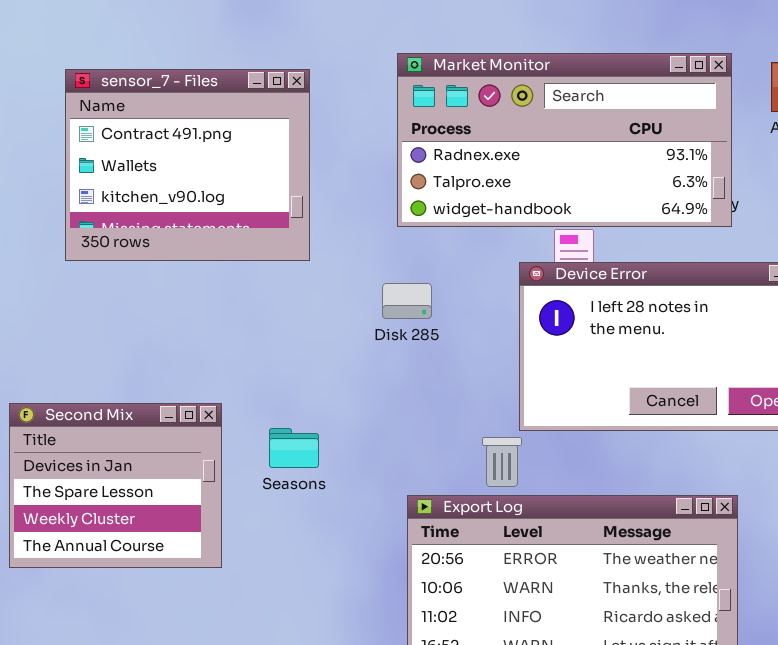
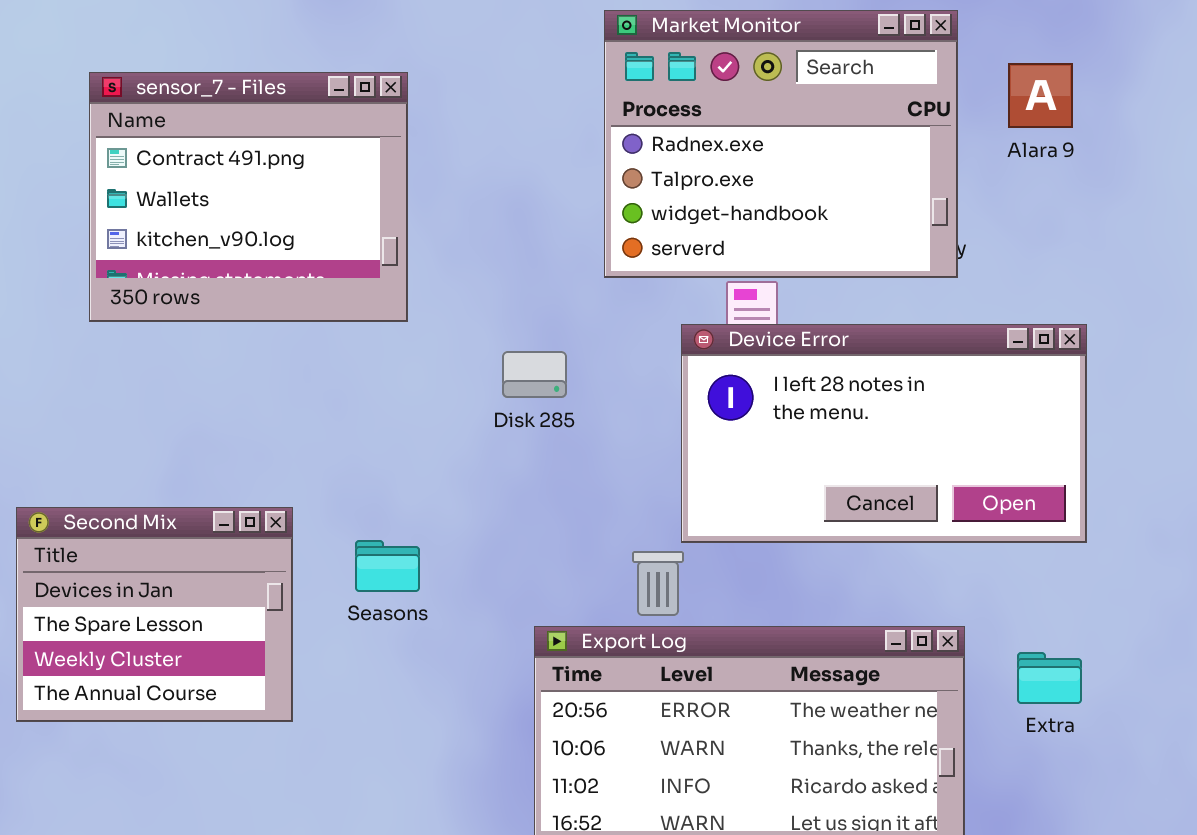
Market Monitor: [397,53,732,227] -> [604,10,958,278], resized

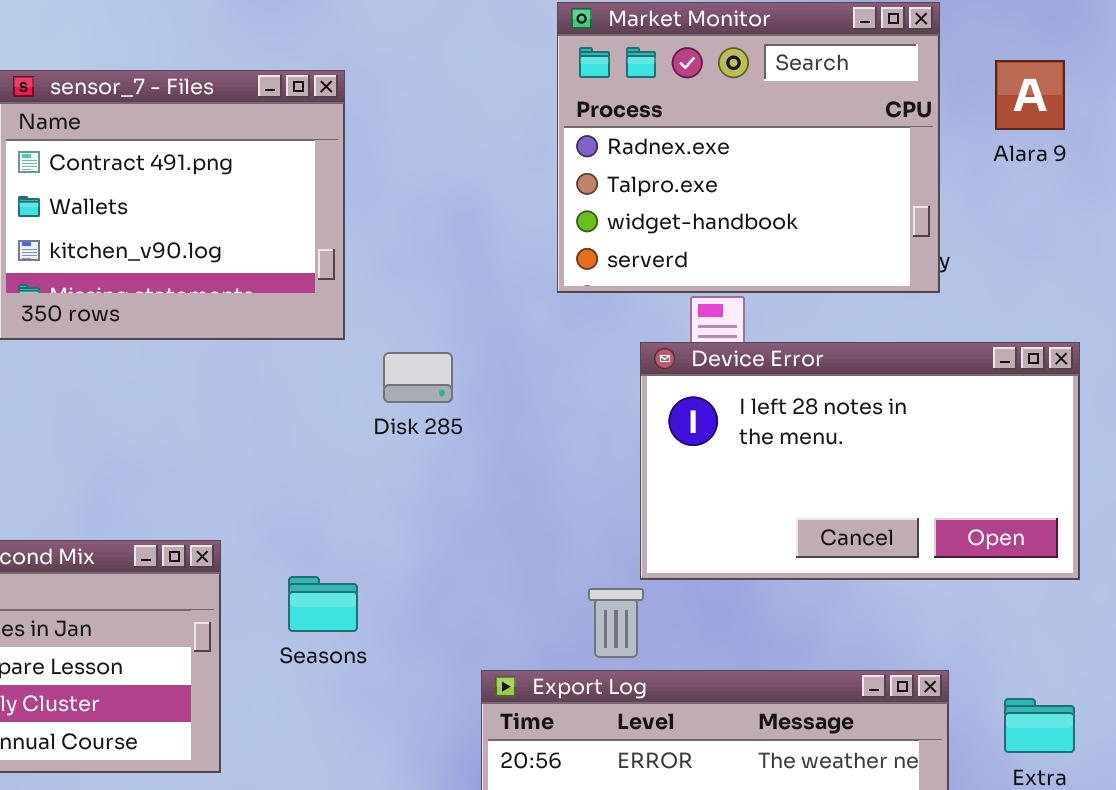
Disk 285: [502,351,567,398] -> [383,352,453,403], moved

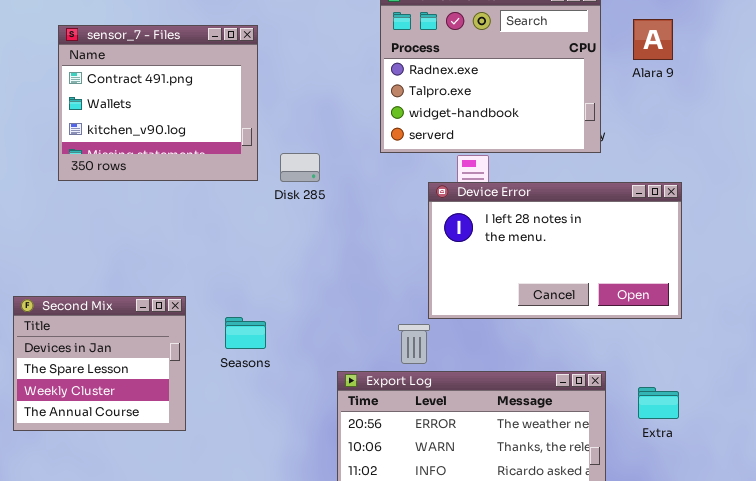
Disk 285: [383,352,453,403] -> [280,153,320,182], moved

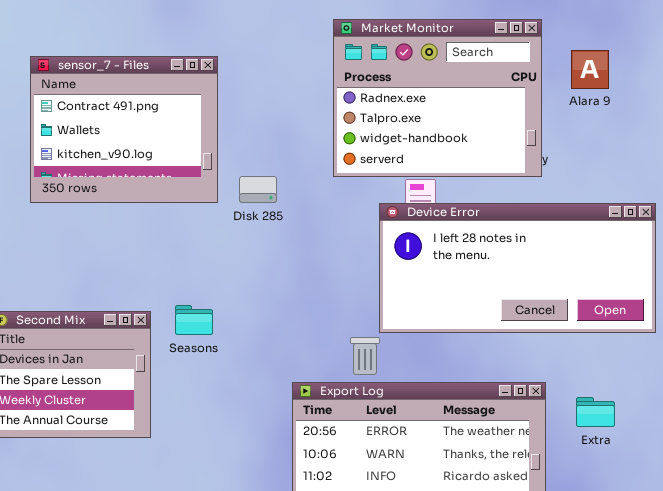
Device Error: [428,182,682,319] -> [379,203,656,333], resized
Seasons: [225,317,266,349] -> [175,305,213,335], moved

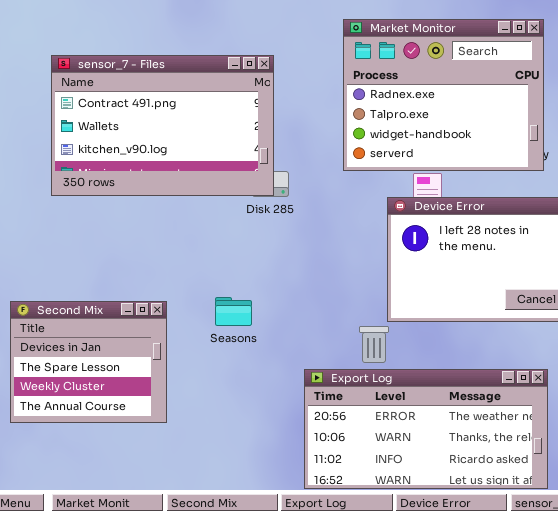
sensor_7 - Files: [30,56,218,203] -> [51,55,274,196], resized
Seasons: [175,305,213,335] -> [215,297,252,326], moved

